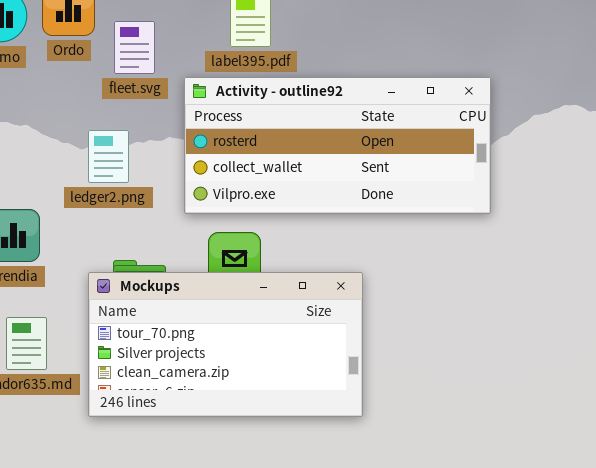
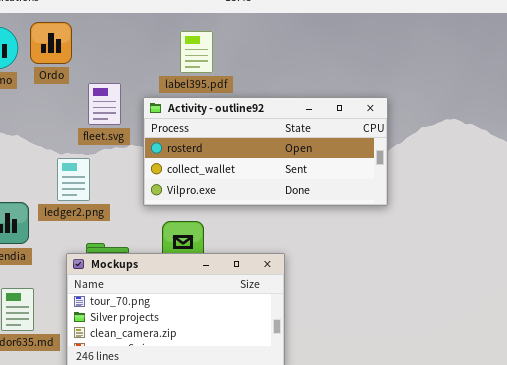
fleet.svg: [114,21,155,74] -> [88,83,121,125], moved
ledger2.png: [88,130,129,183] -> [57,158,90,201], moved

